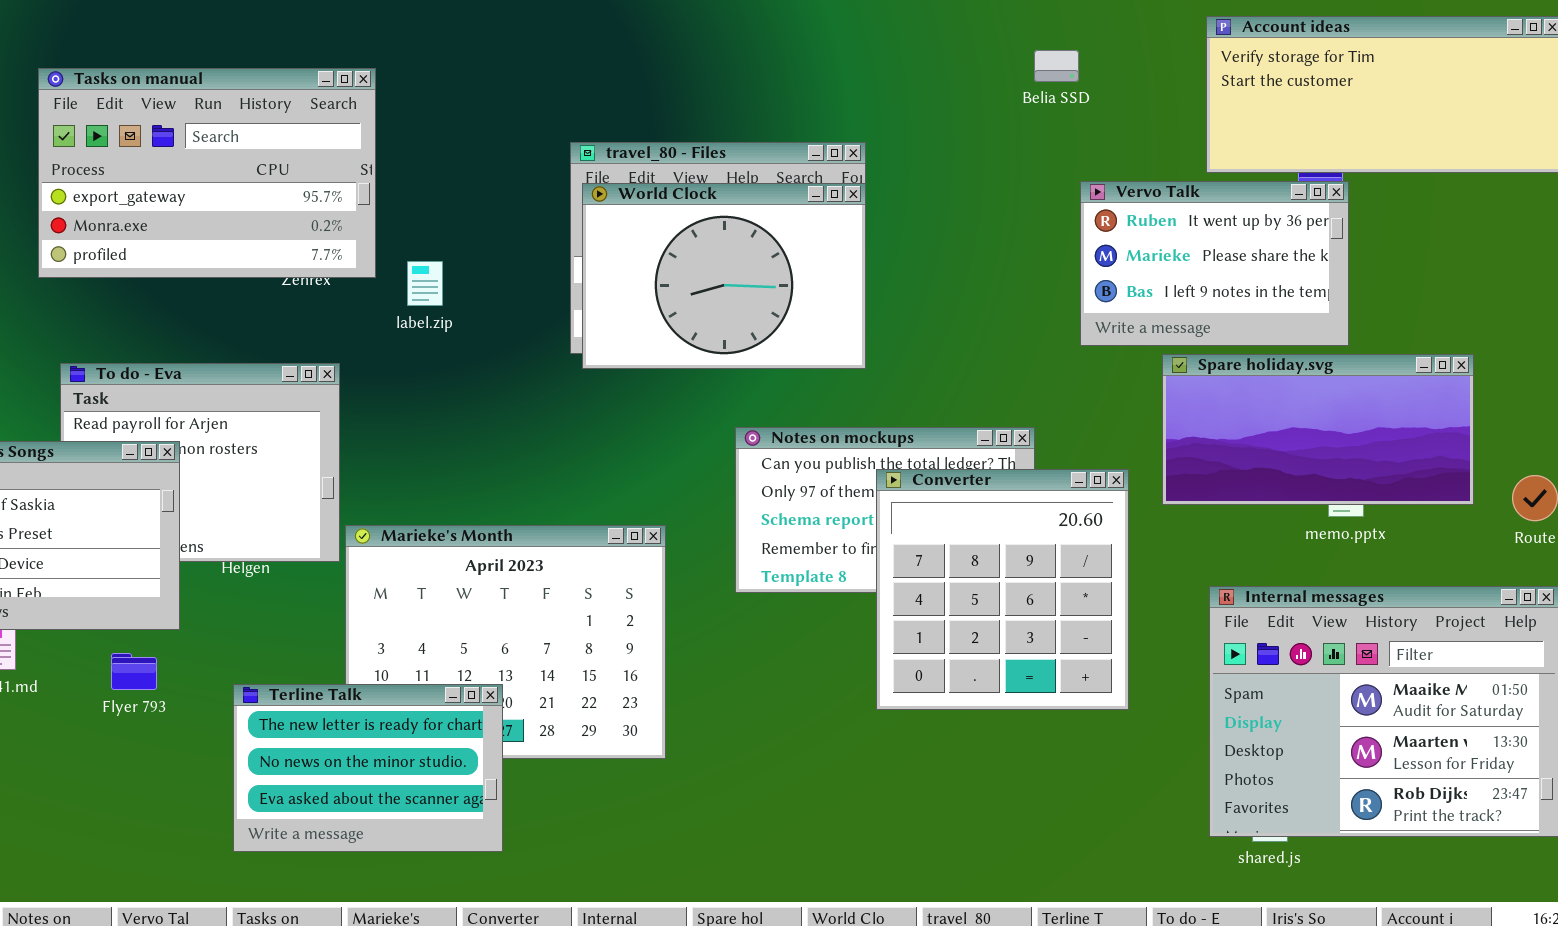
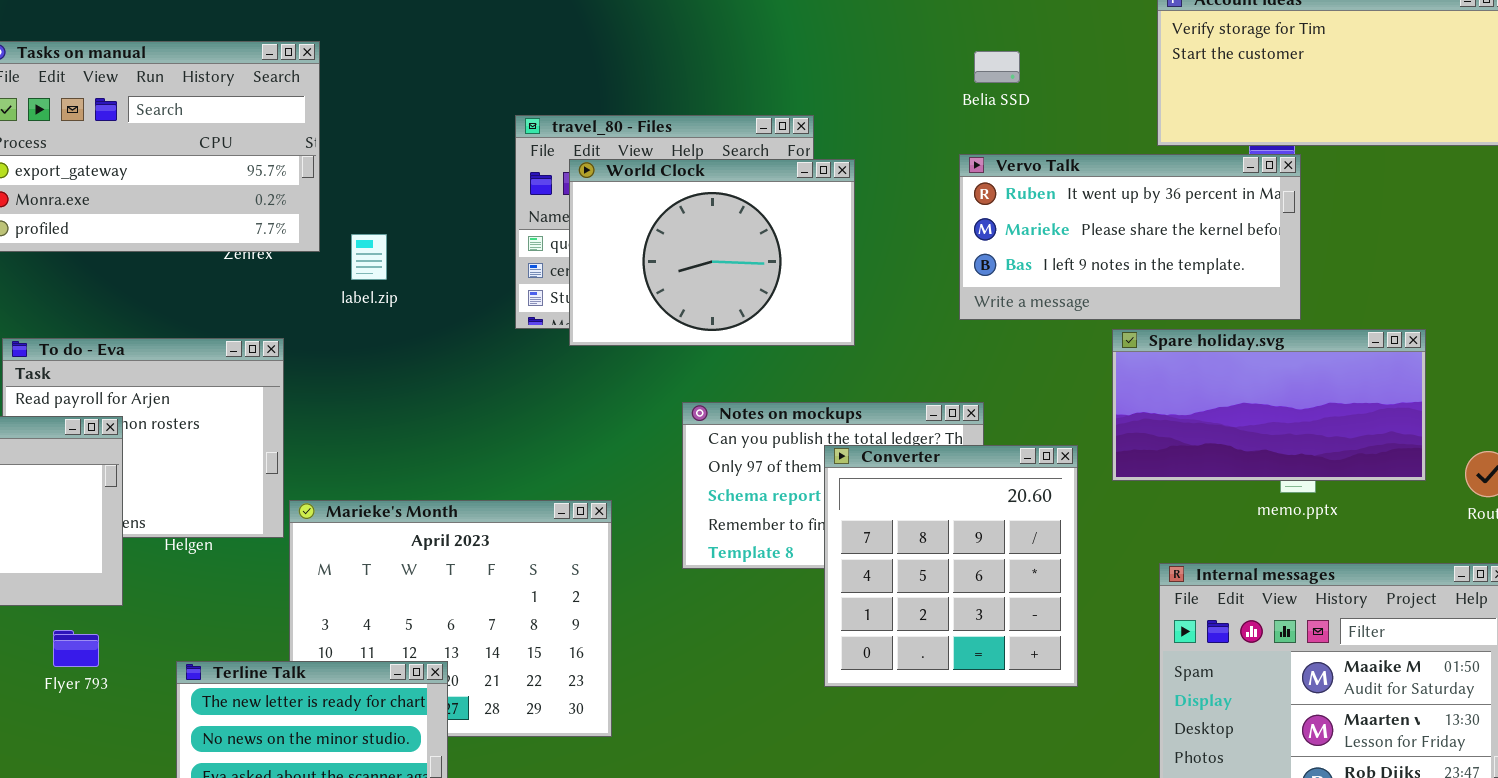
Belia SSD: [1034,50,1079,82] -> [974,51,1020,83], moved
Vervo Talk: [1080,181,1349,346] -> [959,154,1301,320], resized
World Clock: [582,183,866,369] -> [569,159,855,346], moved

